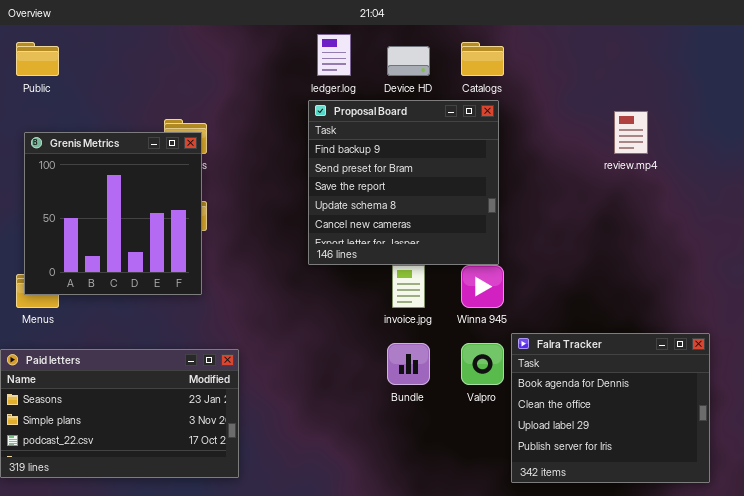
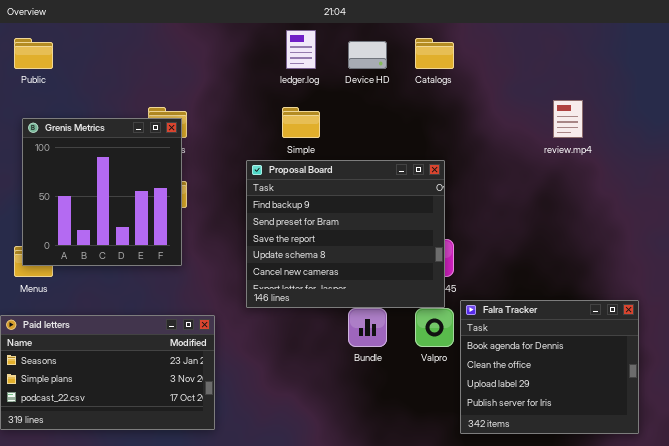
Proposal Board: [308,100,499,265] -> [246,160,445,308], moved, resized

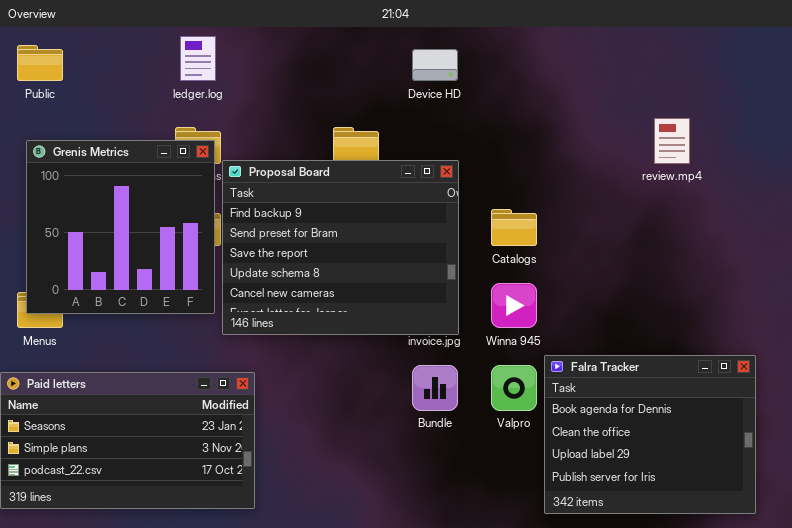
ledger.log: [286,30,316,69] -> [180,36,216,81], moved
Catalogs: [415,38,454,69] -> [491,209,537,246], moved
Proposal Board: [246,160,445,308] -> [222,160,459,335], moved

